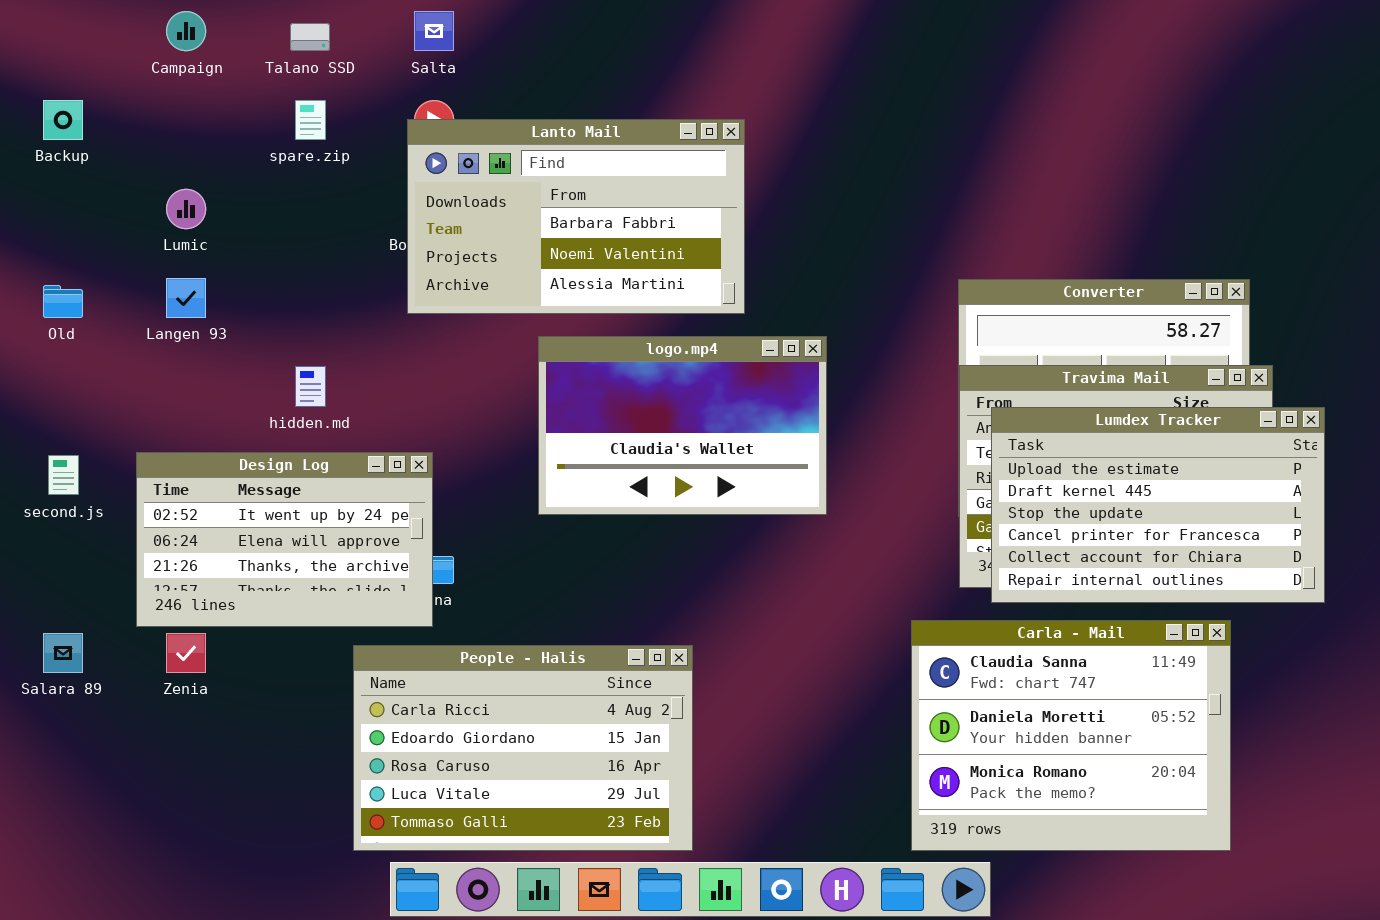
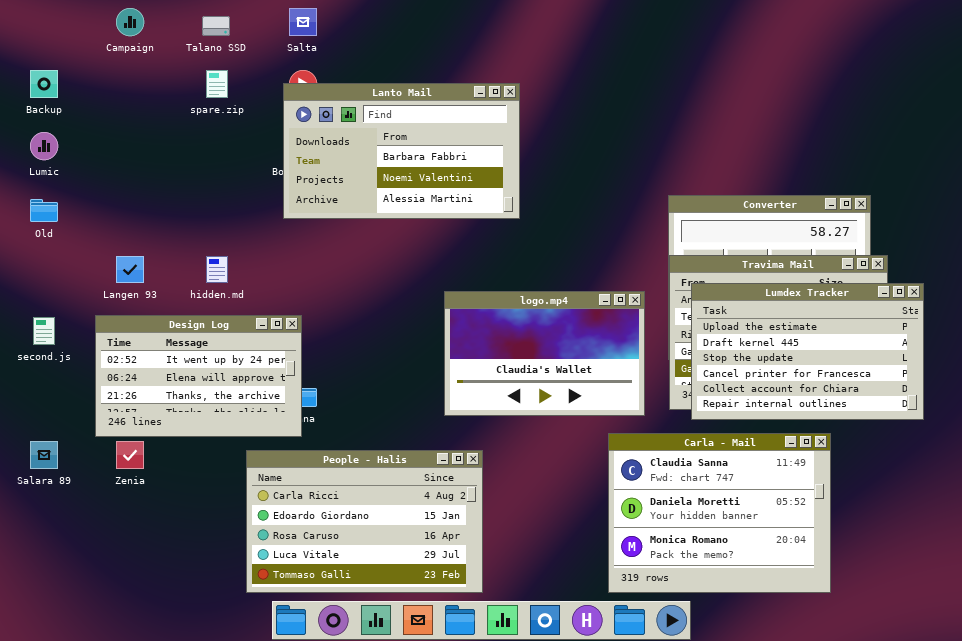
Lumic: [166,189,206,229] -> [30,132,58,160], moved
Langen 93: [166,278,206,318] -> [116,256,144,283], moved
logo.mp4: [538,336,827,515] -> [444,291,645,416], moved
Carla - Mail: [911,620,1231,851] -> [608,433,831,593], moved

